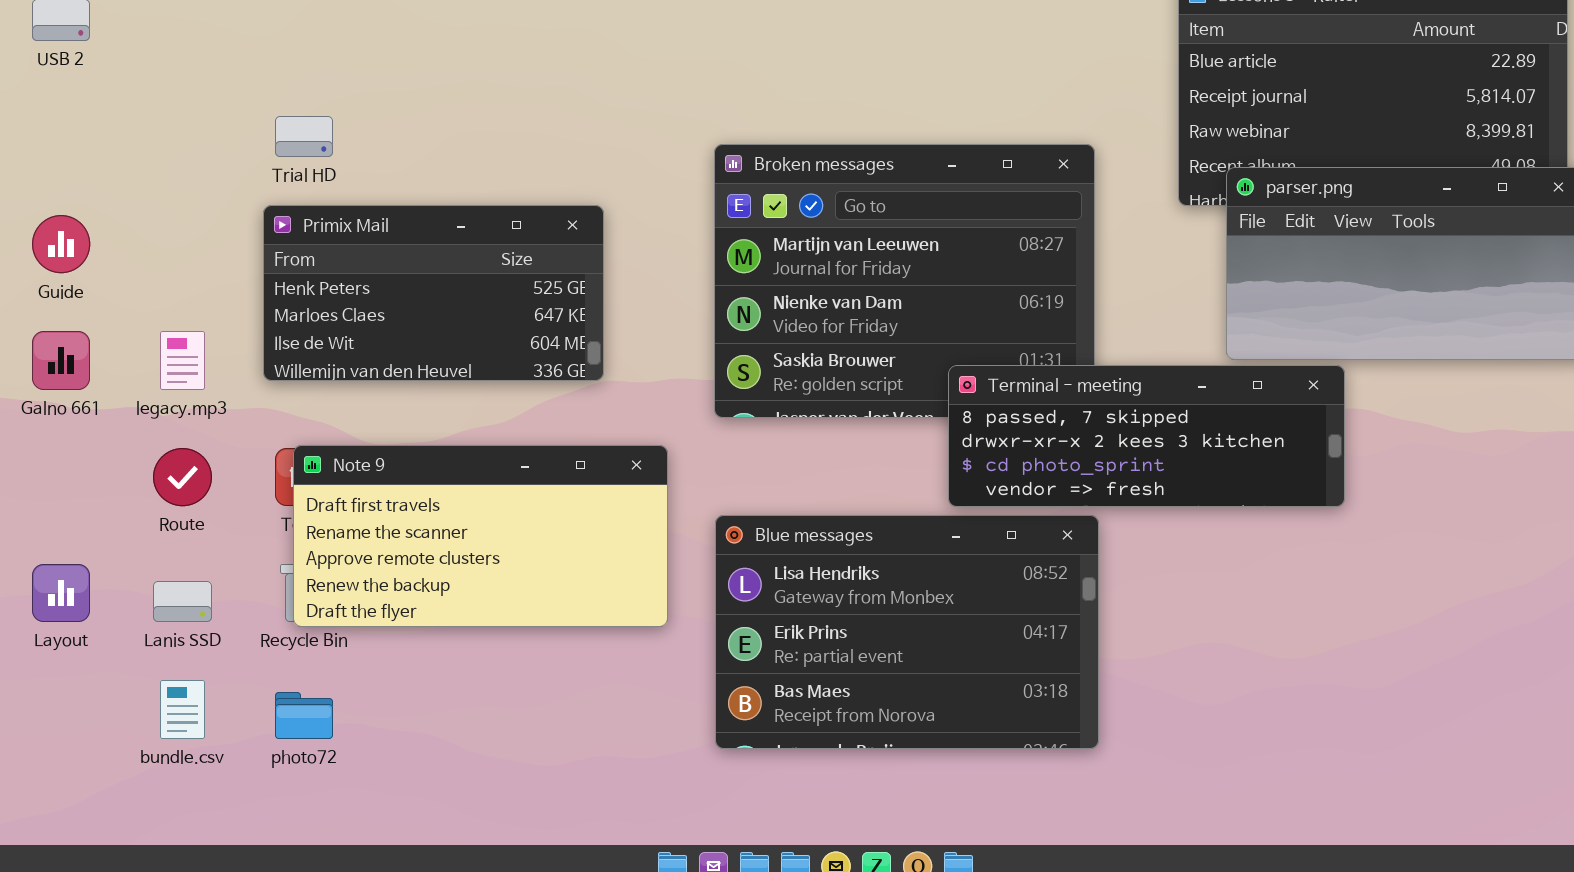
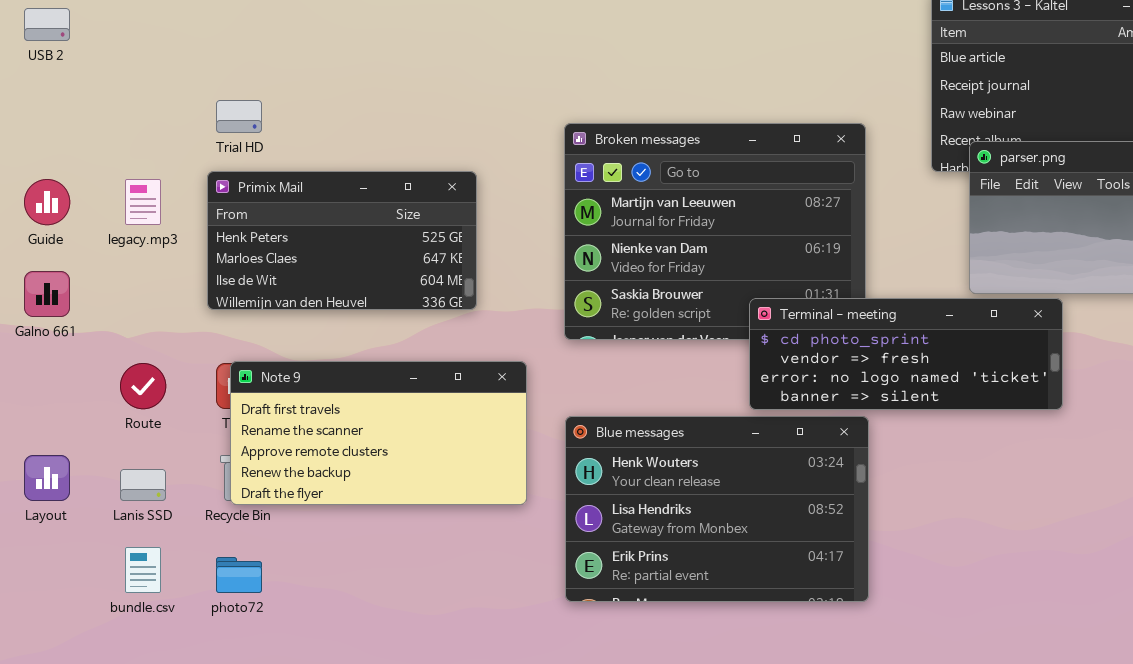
legacy.mp3: [160,331,205,390] -> [125,179,161,225], moved
Terminal - meeting: [948,365,1345,507] -> [749,298,1063,410], scrolled down 2 rows
Blue messages: [715,515,1099,749] -> [565,416,869,602], scrolled up 1 row

